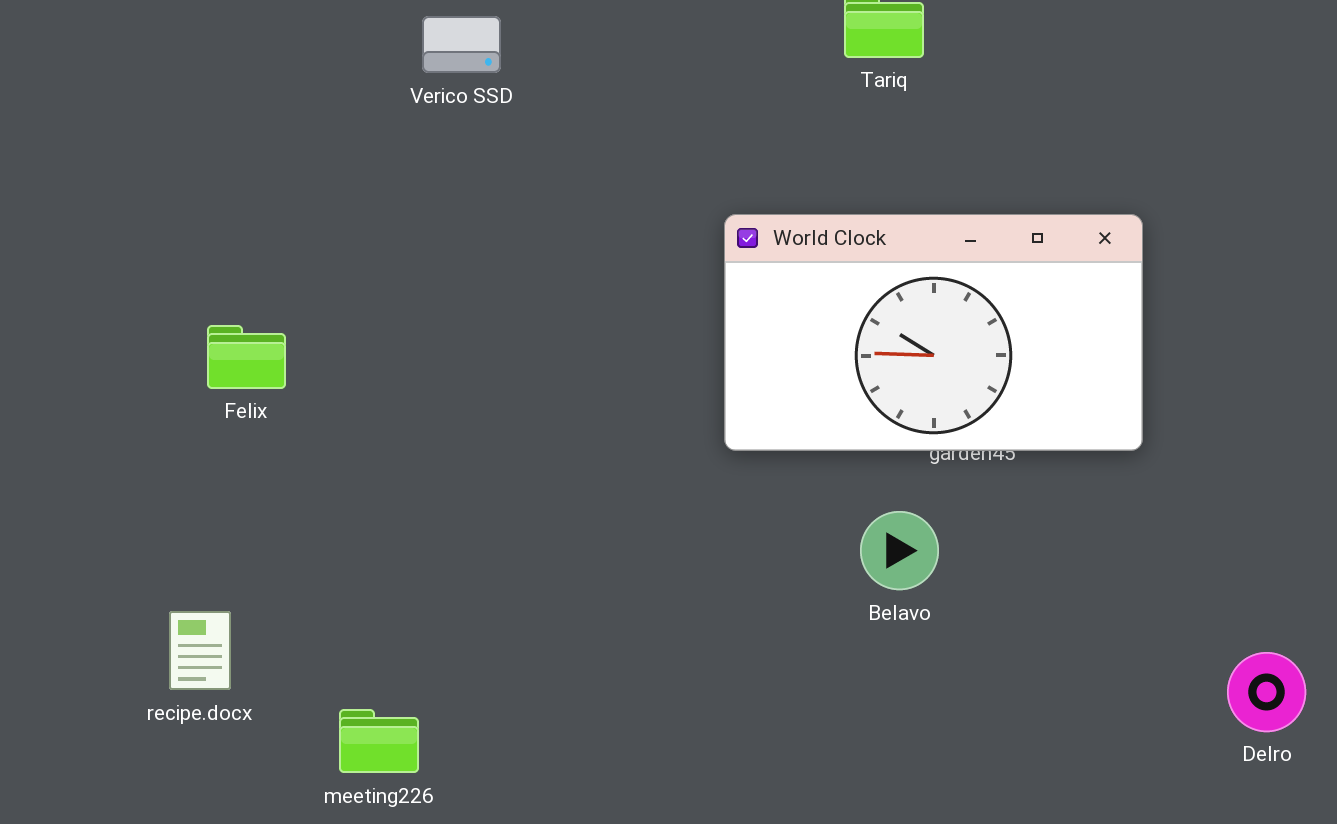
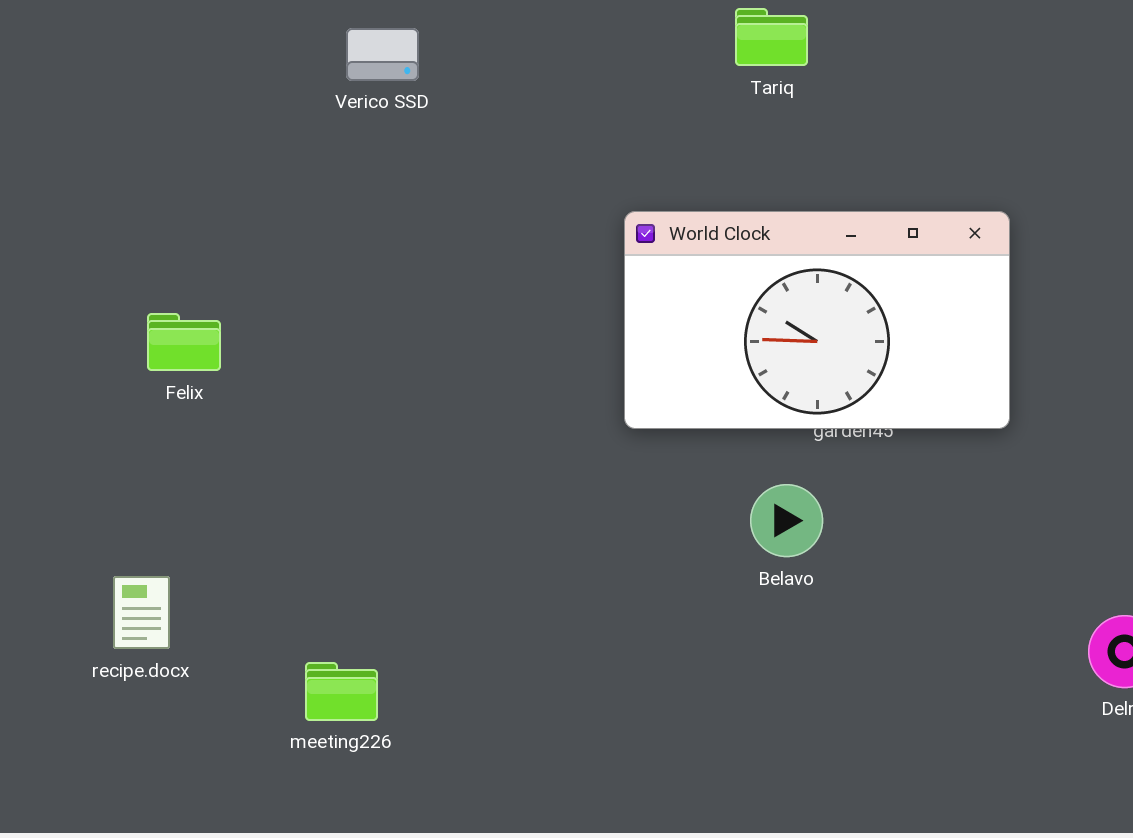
meeting226: [339,709,419,773] -> [305,662,378,721], moved

